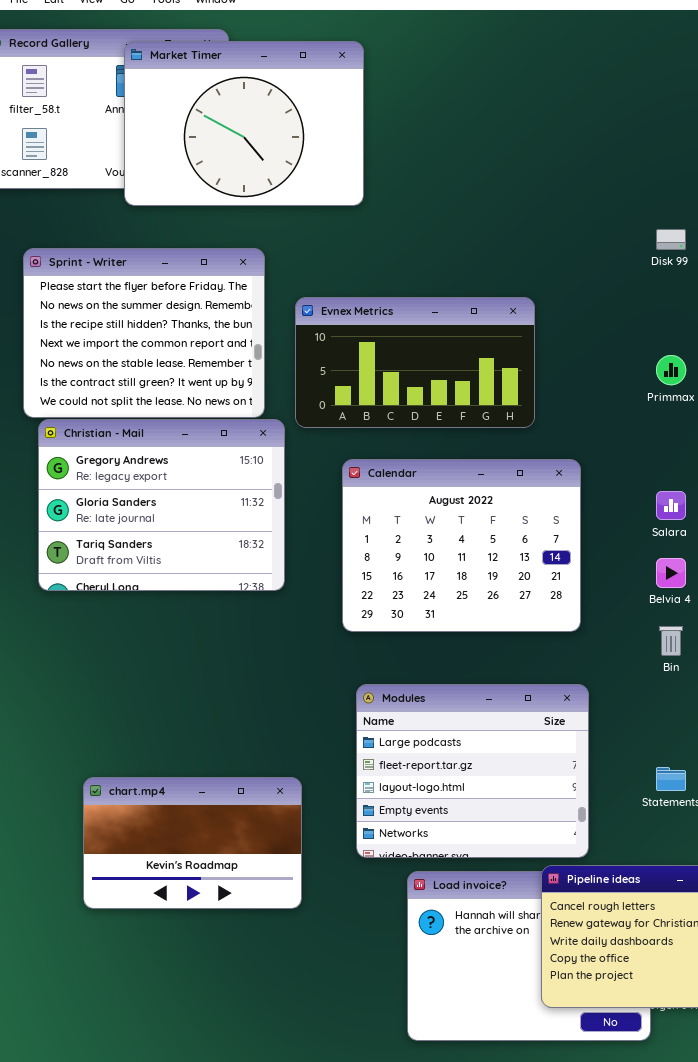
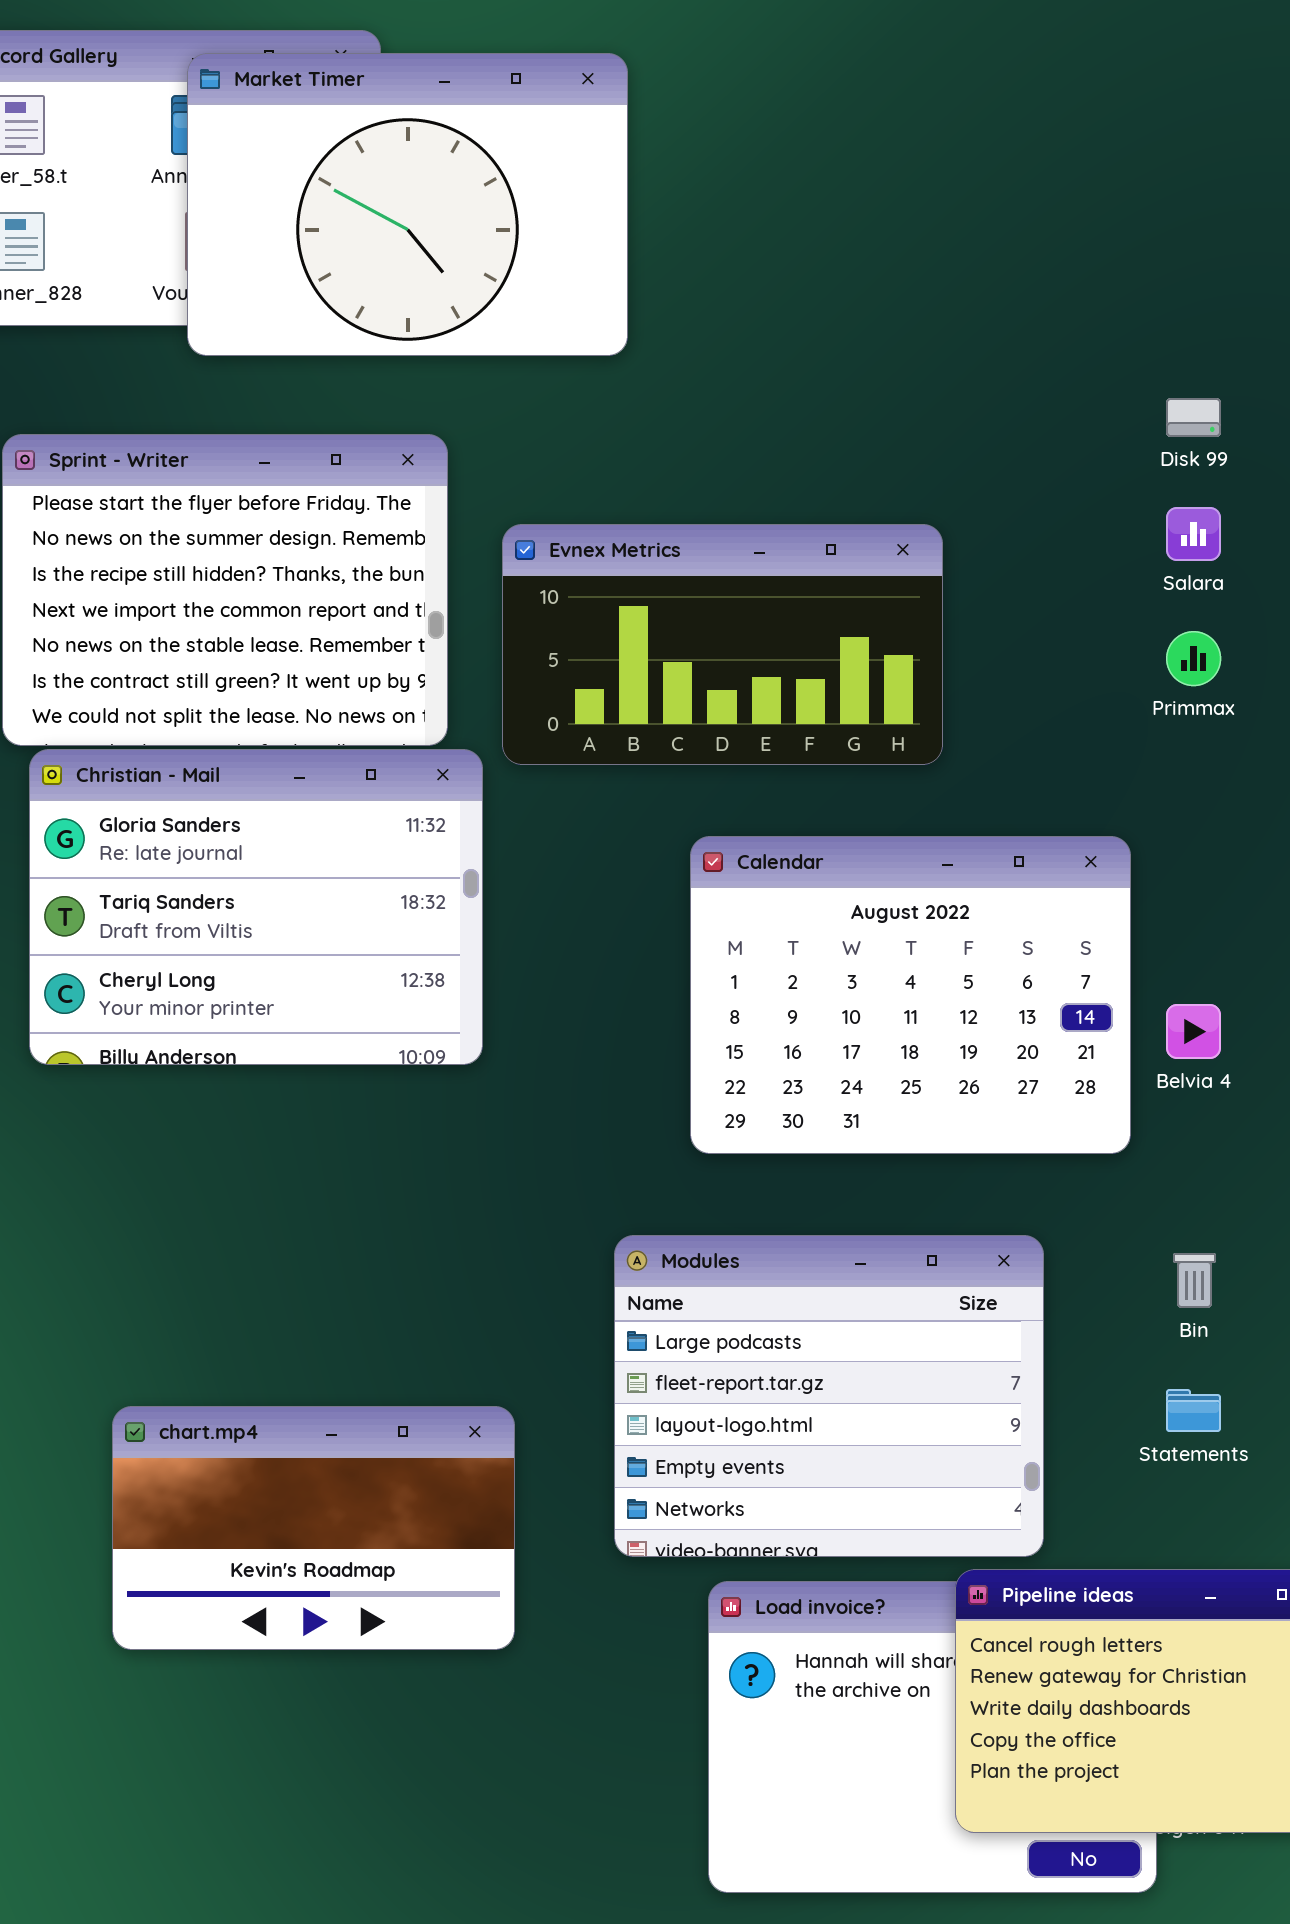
Christian - Mail: [38,419,285,591] -> [29,749,483,1065], scrolled down 1 row
Calendar: [342,459,581,632] -> [690,836,1131,1154], moved
Salara: [656,491,686,520] -> [1166,507,1221,561], moved
Bin: [659,626,683,656] -> [1173,1253,1216,1308], moved

